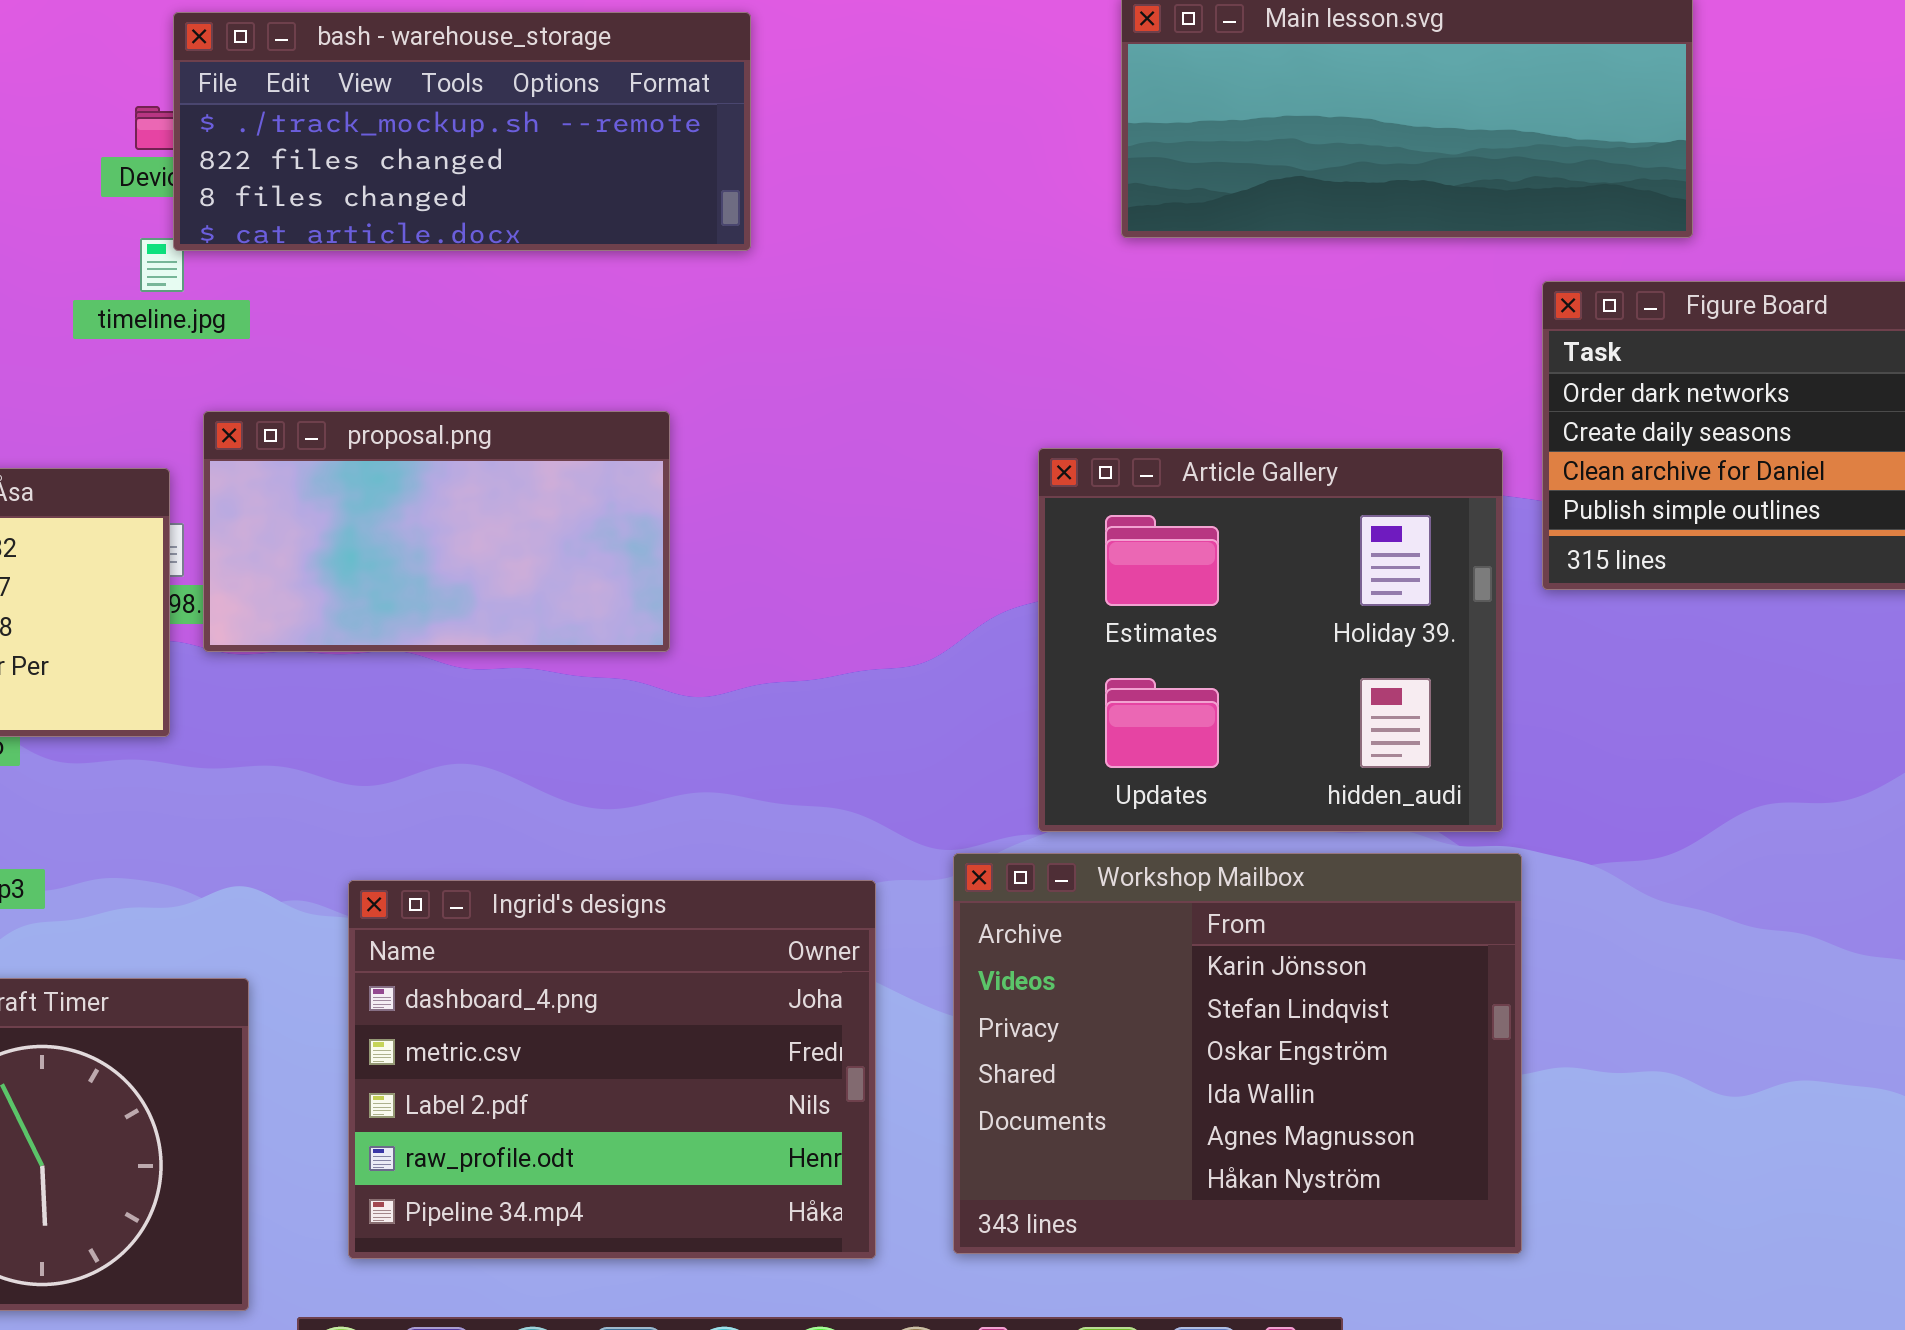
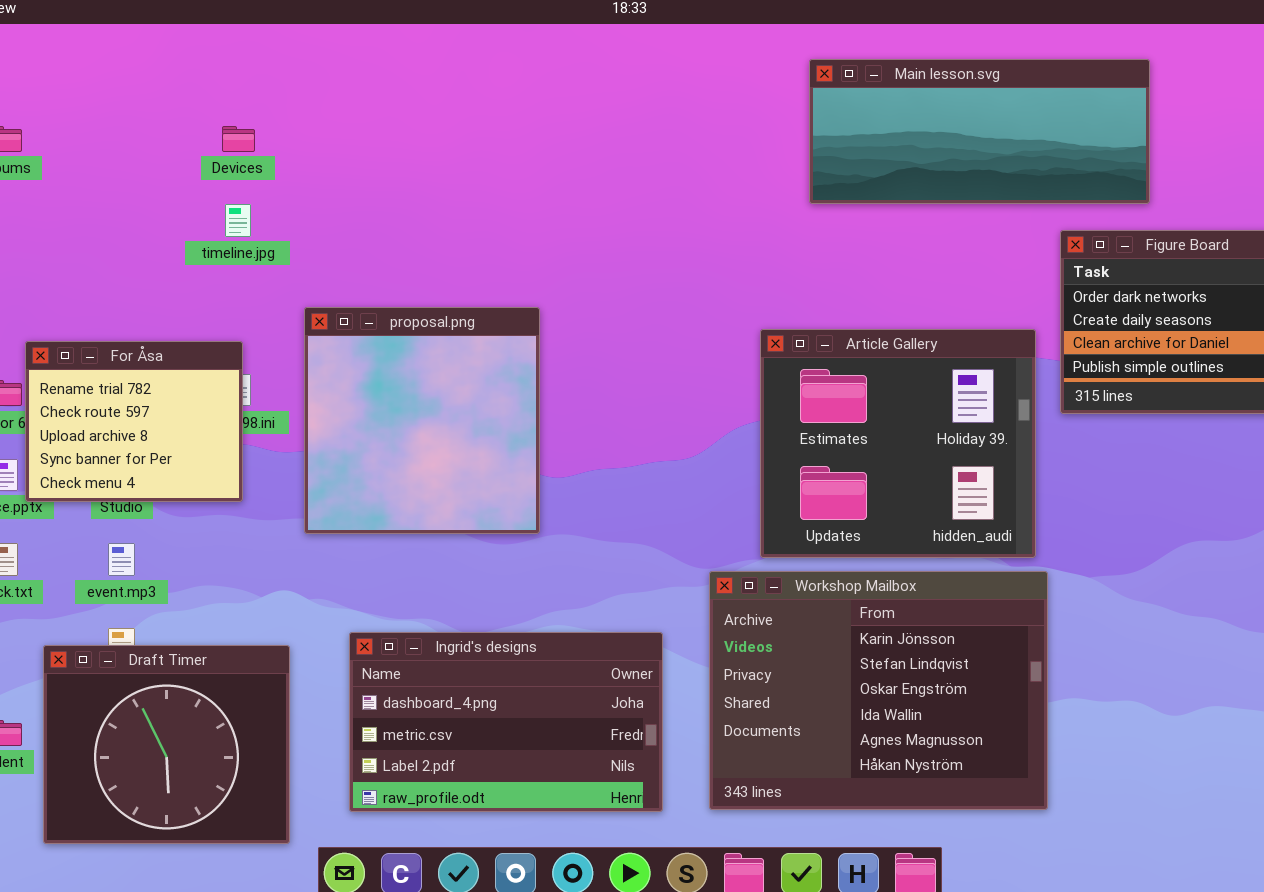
bash - warehouse_storage: [173,12,751,251] -> none, closed
proposal.png: [203,411,670,652] -> [304,307,540,534], resized
Ingrid's designs: [348,880,876,1259] -> [349,632,663,812], resized

